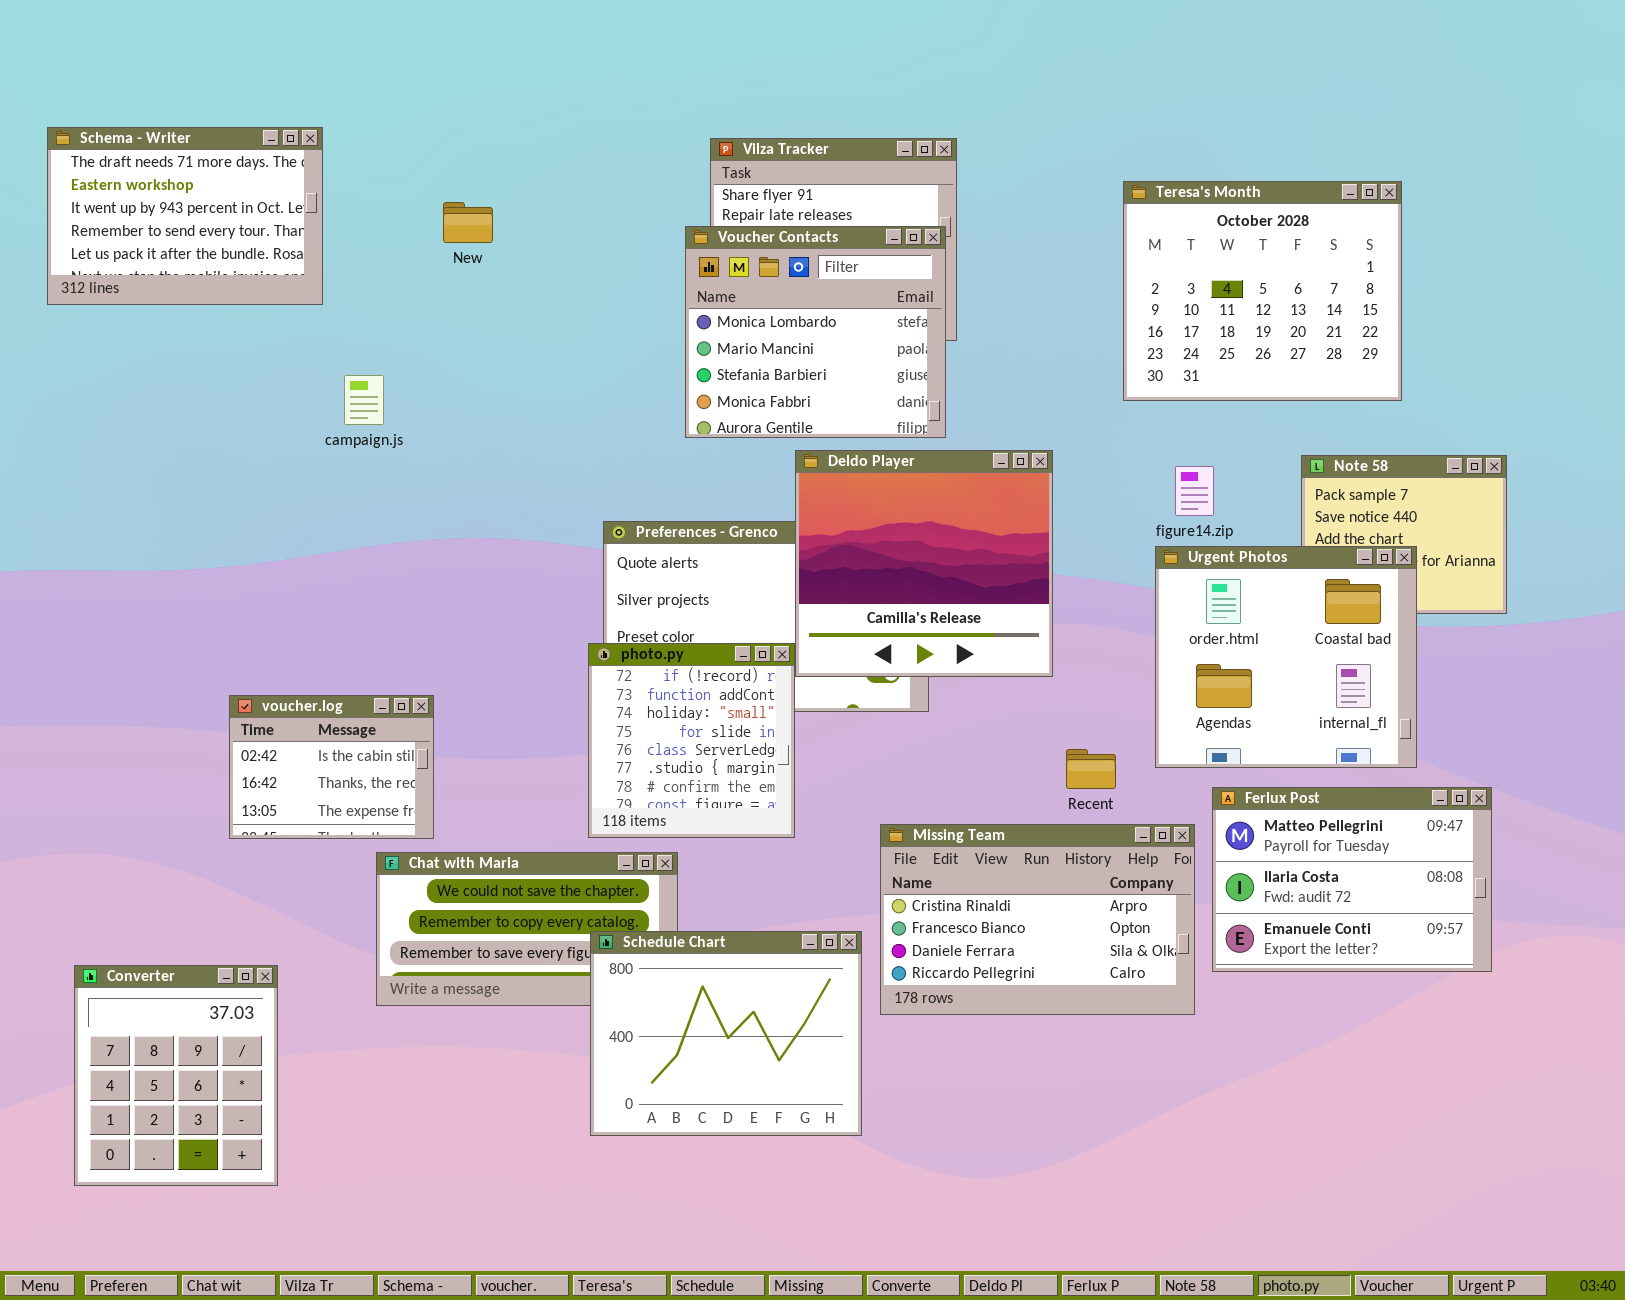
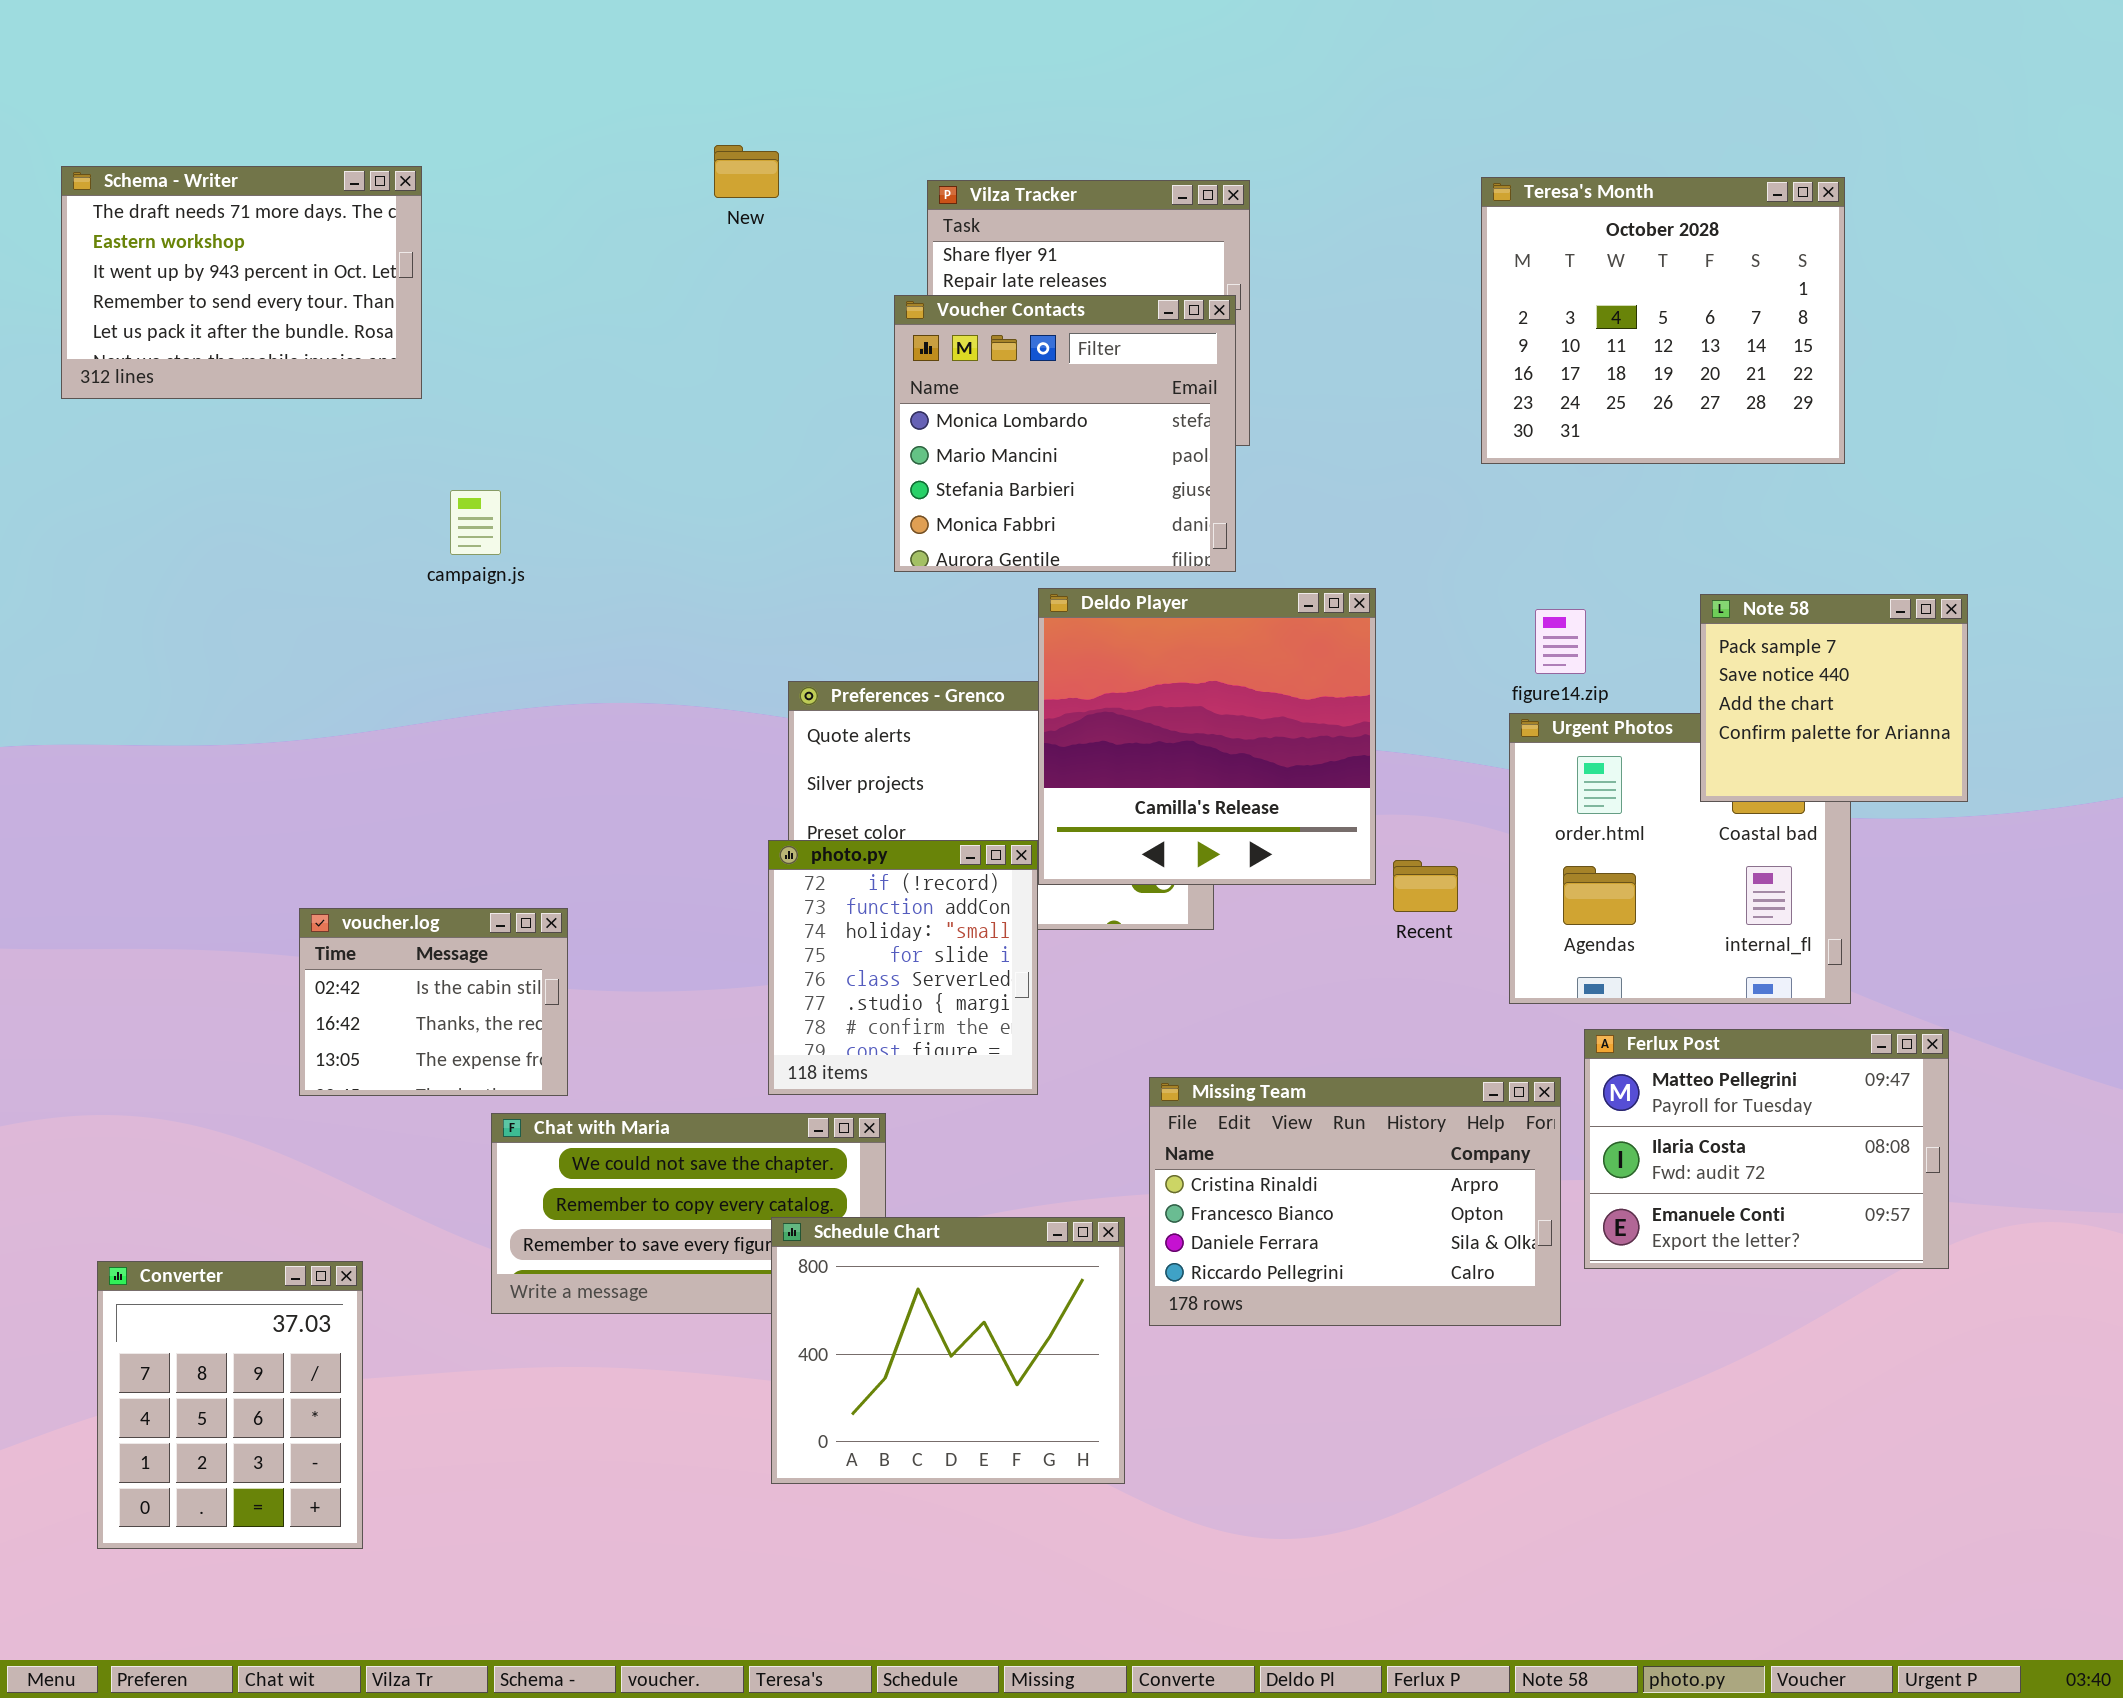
Teresa's Month: [1123,181,1402,401] -> [1481,177,1845,464], moved
New: [443,202,493,243] -> [714,145,779,198], moved
Note 58: [1301,455,1507,614] -> [1700,594,1968,802], raised
Recent: [1066,749,1116,789] -> [1393,860,1458,912], moved

